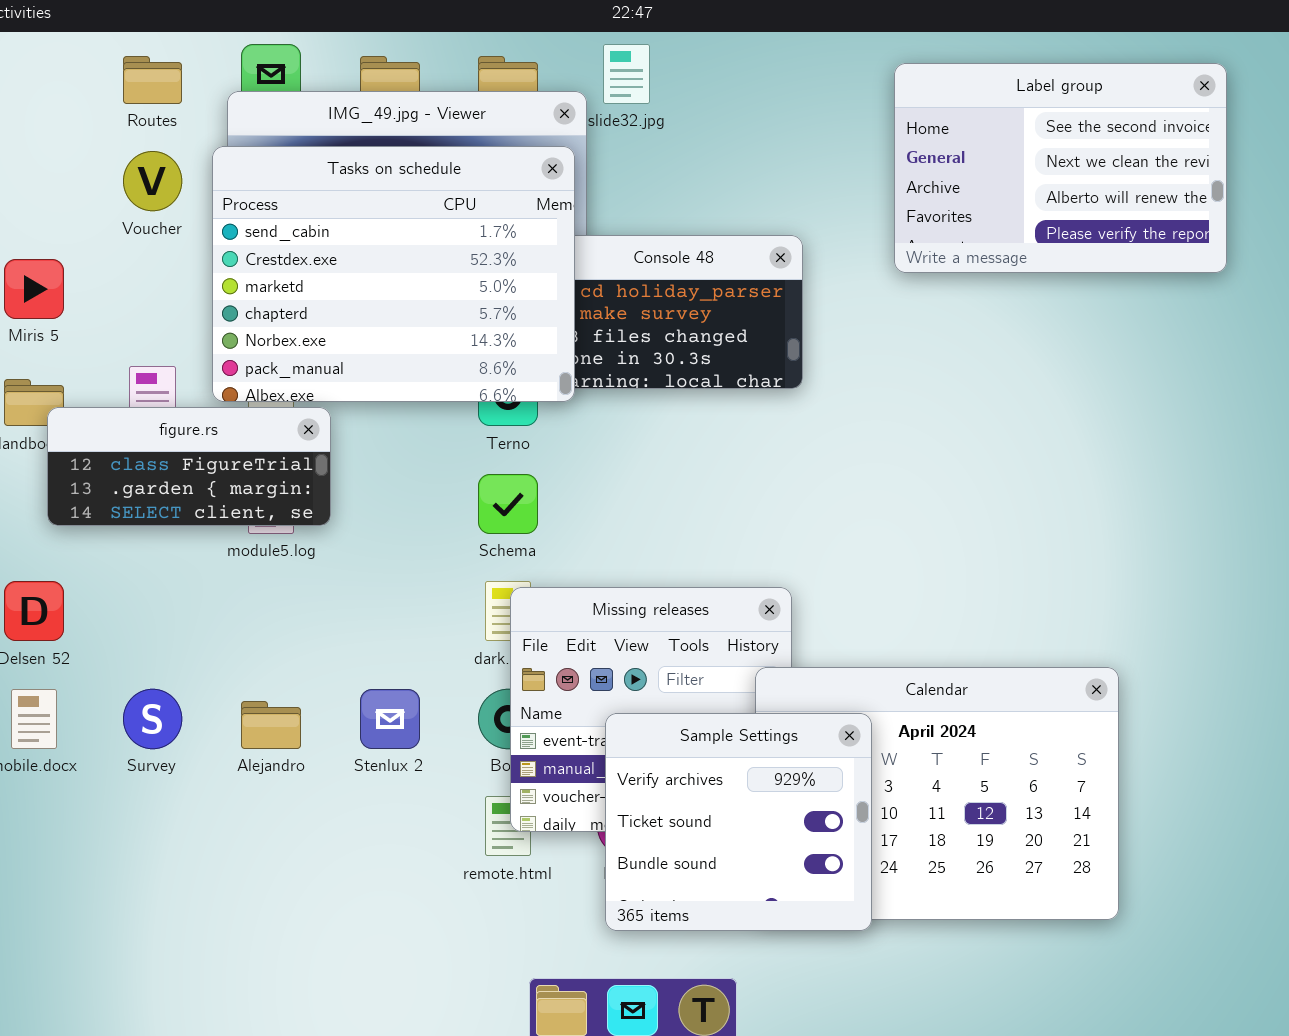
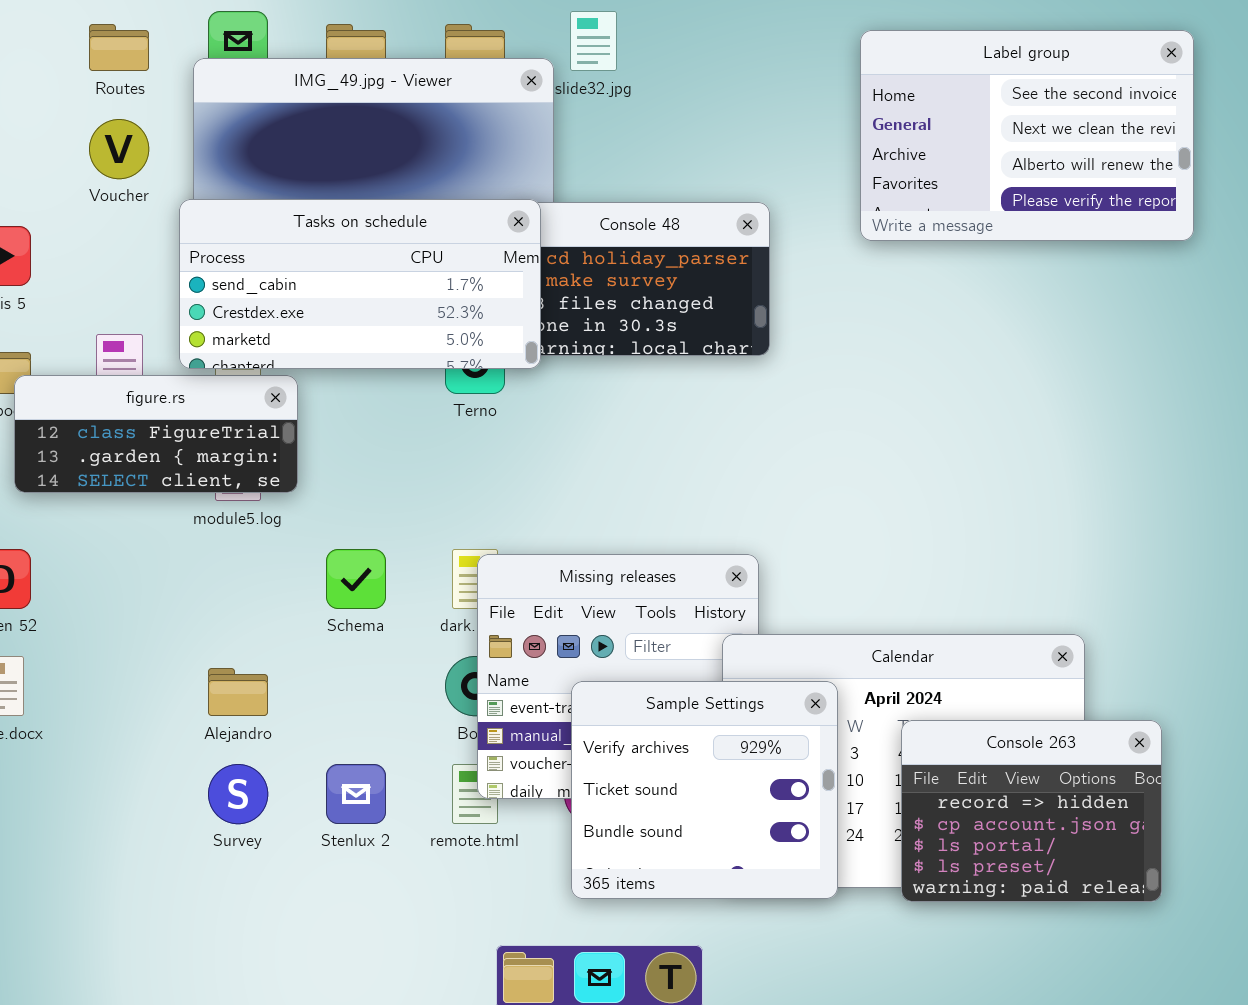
Tasks on schedule: [212,146,575,402] -> [179,199,541,369], resized
Schema: [478,474,538,534] -> [326,549,386,609], moved
Survey: [123,689,182,749] -> [208,764,268,824], moved
Stenlux 2: [360,689,420,749] -> [326,764,386,824], moved
Console 263: none -> [901,720,1162,902], opened

